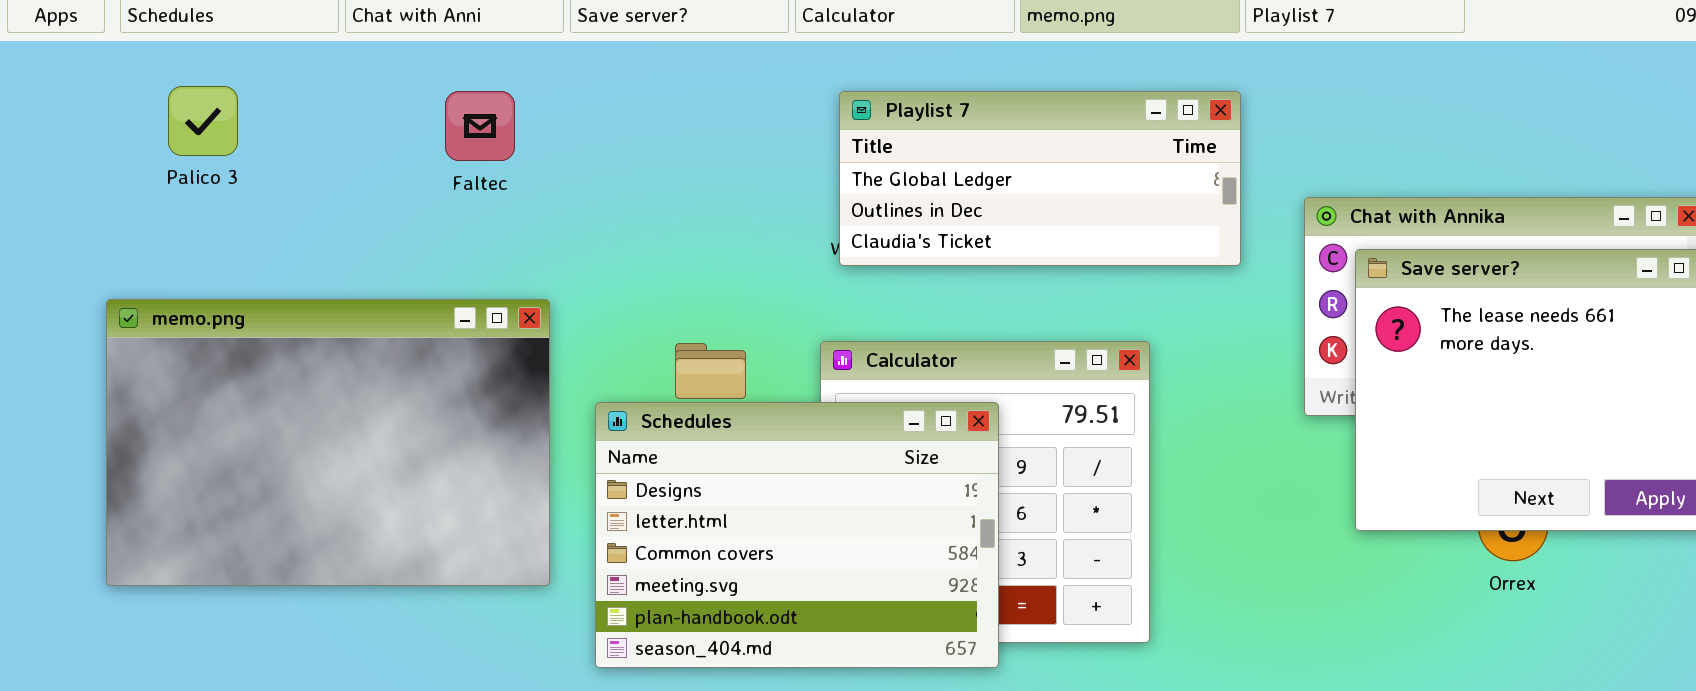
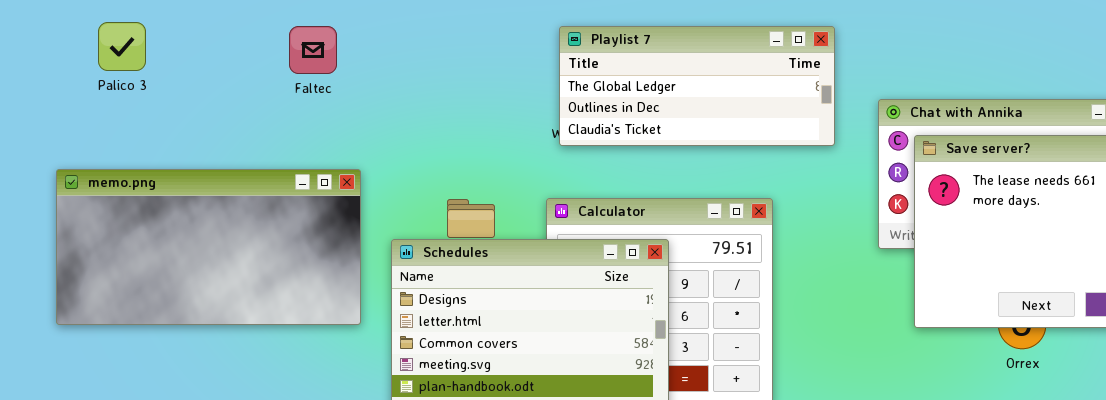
memo.png: [106,299,550,586] -> [56,169,361,325], resized

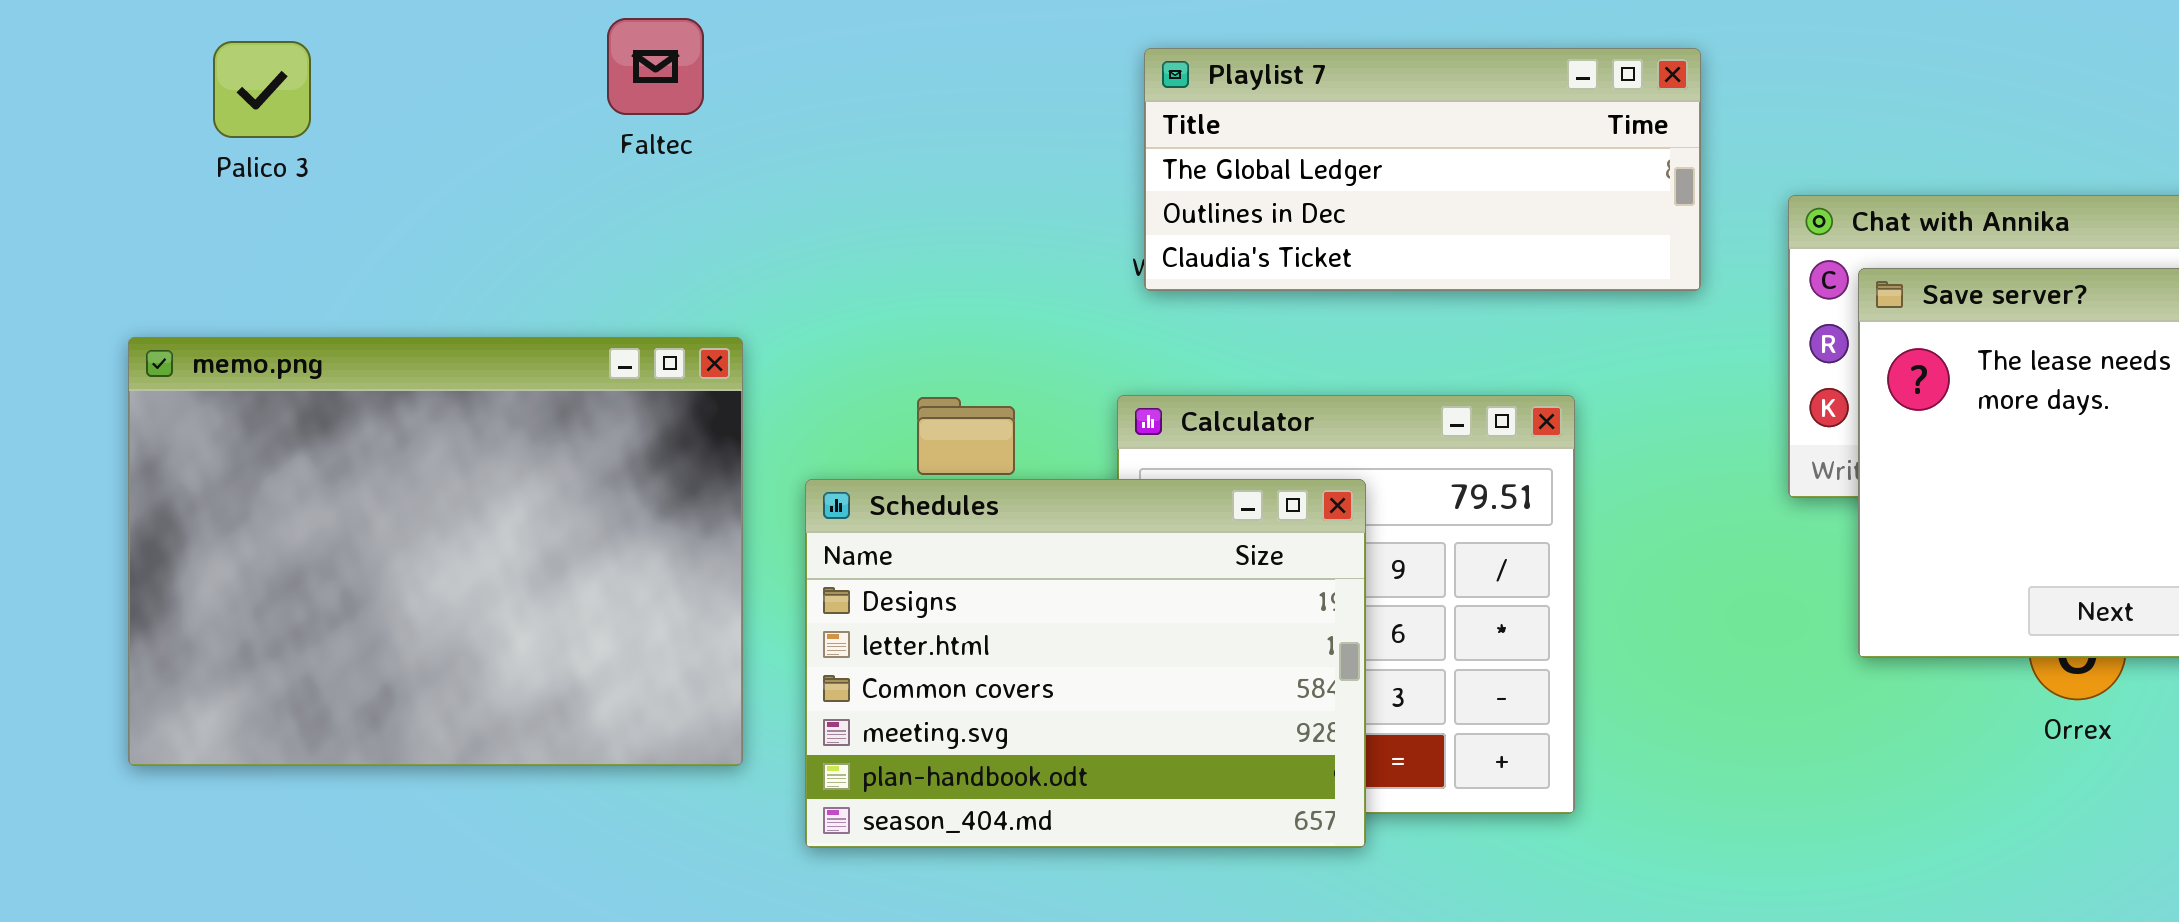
Faltec: [289,26,337,74] -> [607,18,704,115], moved
memo.png: [56,169,361,325] -> [128,337,743,766], resized

